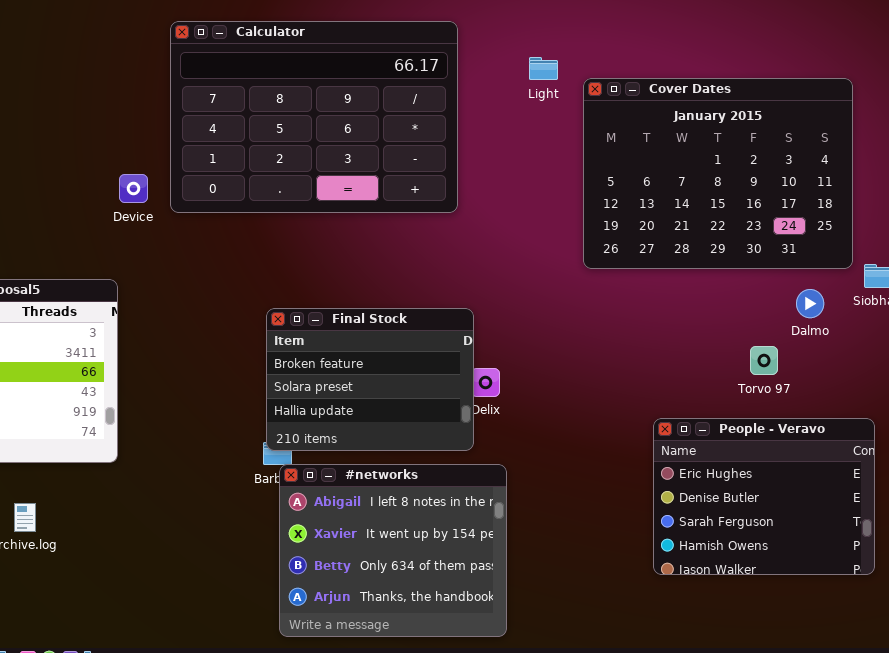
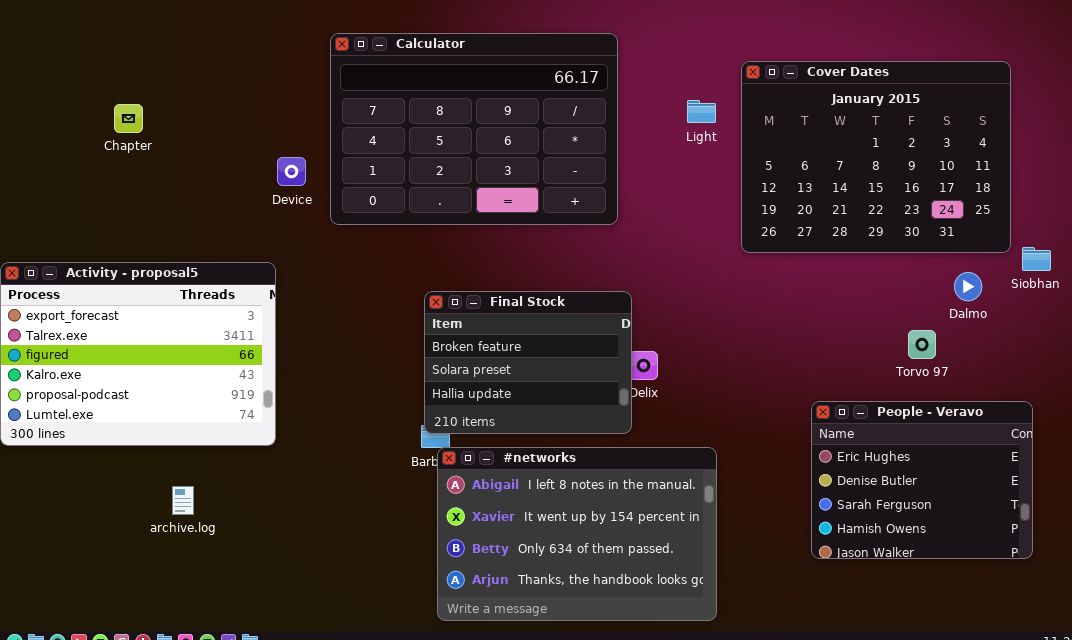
Calculator: [170,21,458,213] -> [330,33,618,225], moved
Light: [529,57,558,80] -> [687,100,716,123], moved
#networks: [279,464,507,637] -> [437,447,717,621], resized

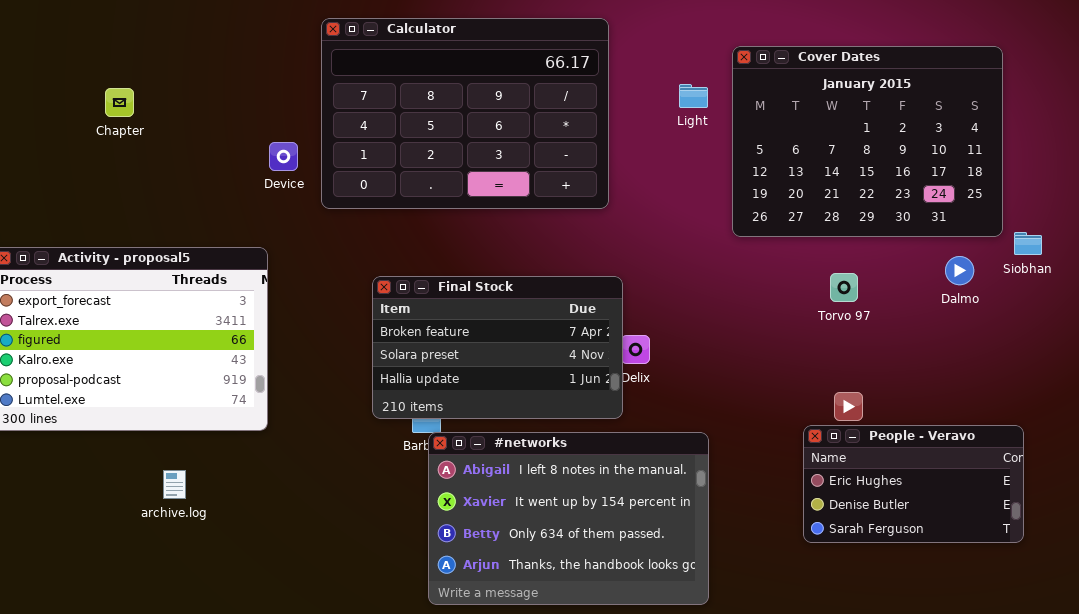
Final Stock: [424,291,632,434] -> [372,276,623,419], resized
Torvo 97: [908,330,936,359] -> [830,273,858,302], moved
People - Veravo: [811,401,1033,559] -> [803,425,1024,543], resized

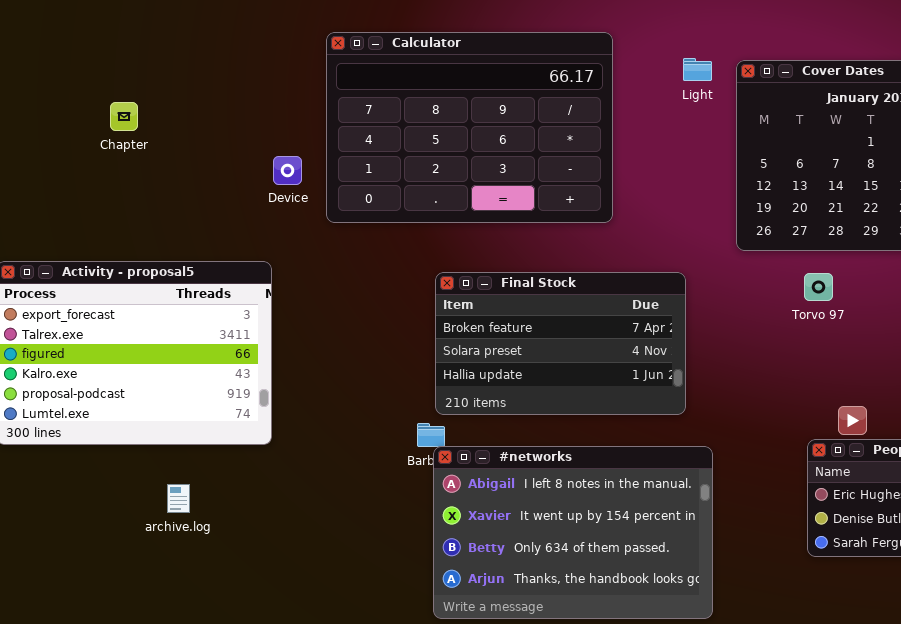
Light: [679,84,708,108] -> [683,58,712,81], moved
Torvo 97: [830,273,858,302] -> [804,273,833,301], moved
Final Stock: [372,276,623,419] -> [435,272,686,415], moved

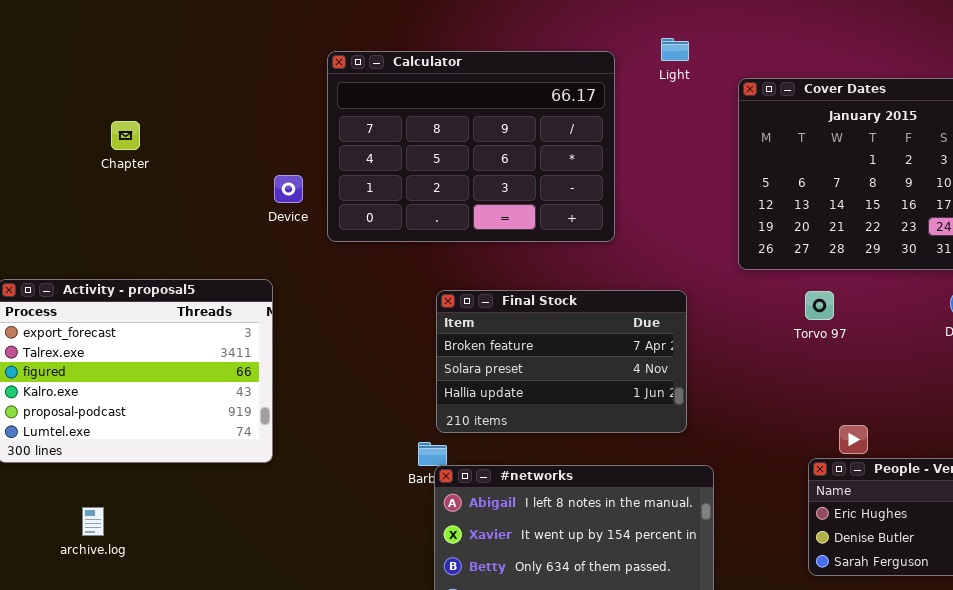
Light: [683,58,712,81] -> [661,38,689,61], moved
archive.log: [167,484,190,513] -> [82,507,104,536], moved

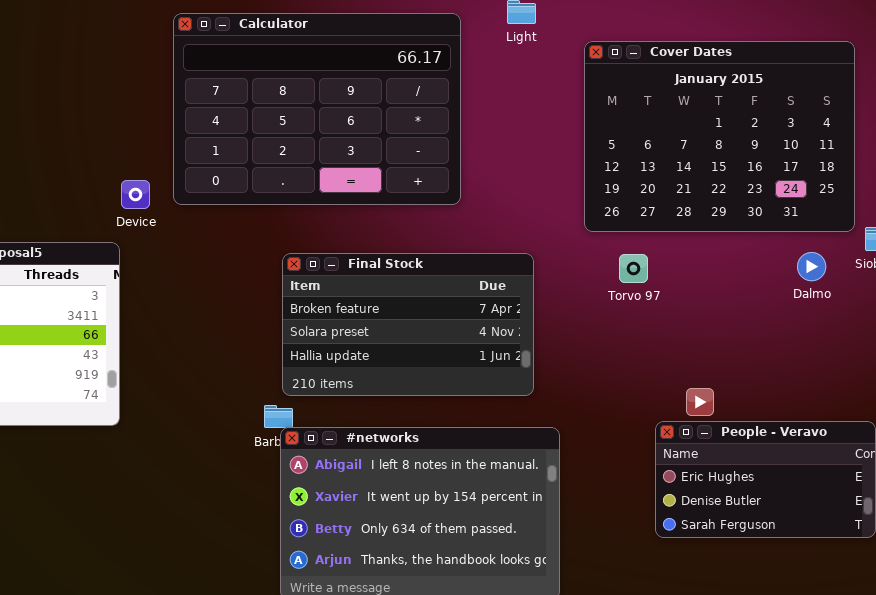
Device: [274,175,303,203] -> [121,180,150,209], moved
Torvo 97: [805,291,834,320] -> [619,254,648,283], moved

